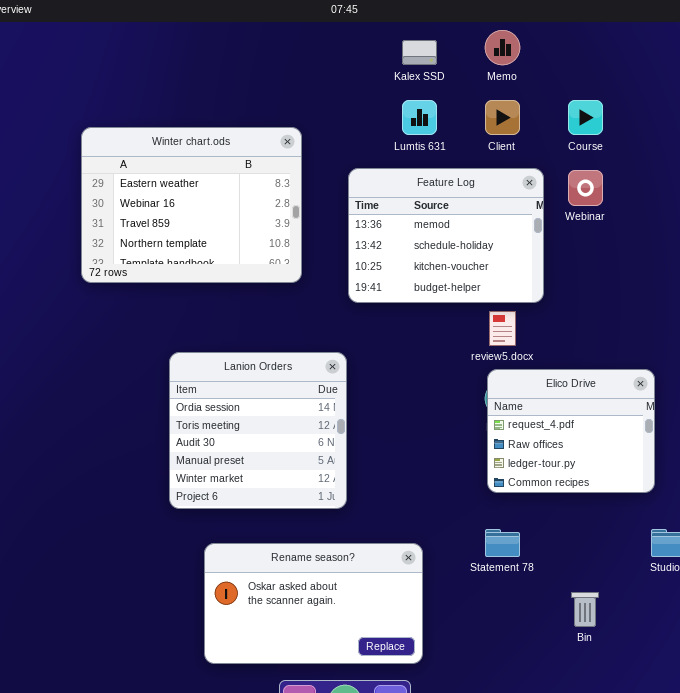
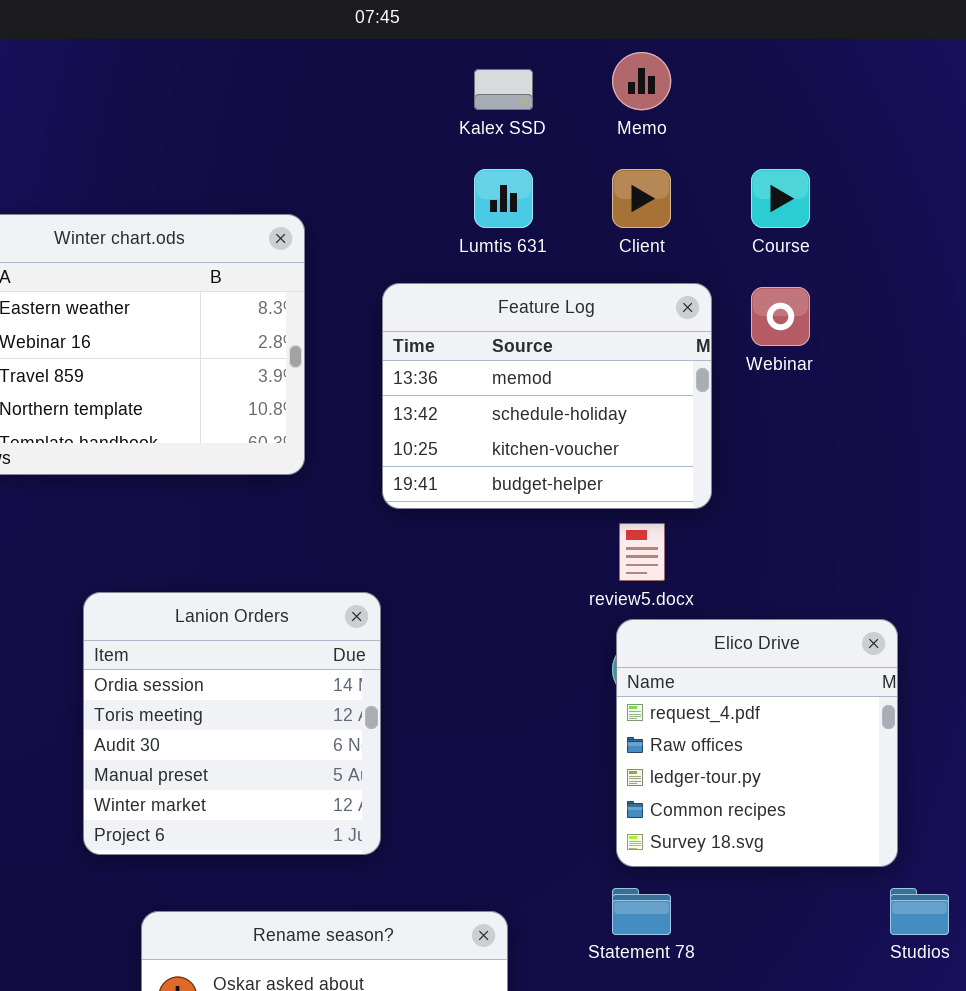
Elico Drive: [487,369,655,493] -> [616,619,898,867], resized

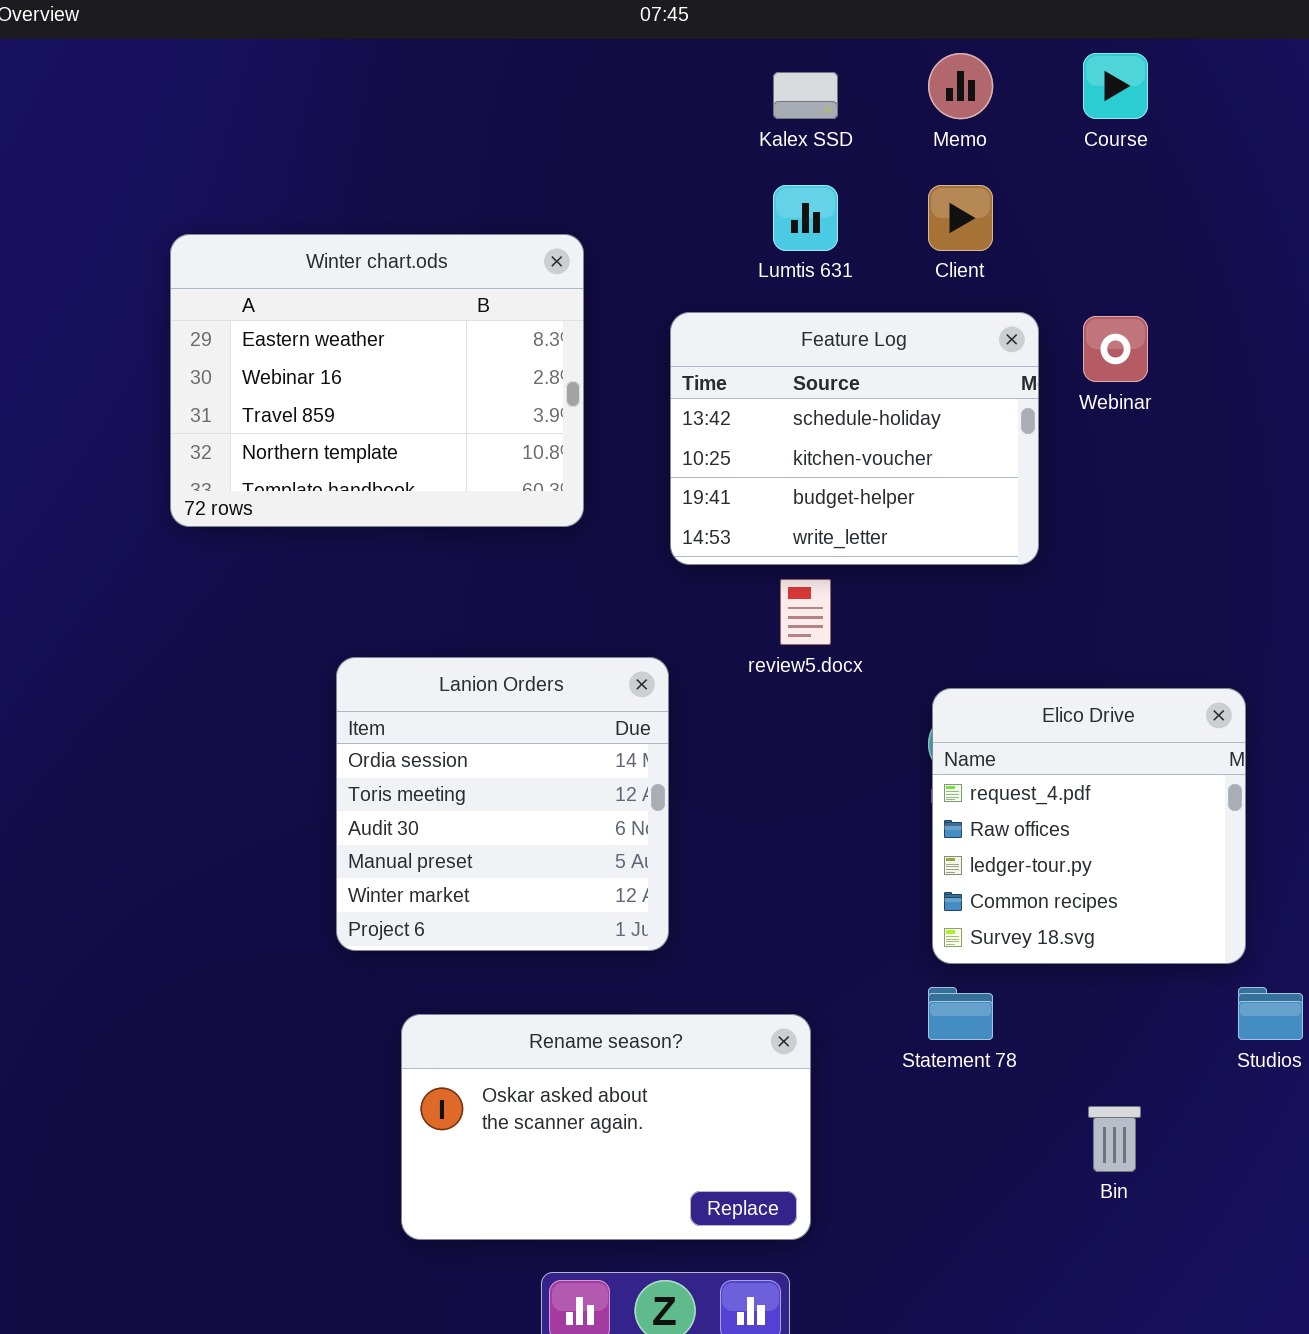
Course: [751,169,810,228] -> [1083,53,1148,119], moved
Feature Log: [382,283,712,509] -> [670,312,1039,565], scrolled down 1 row
review5.docx: [619,523,665,581] -> [780,579,831,645], moved

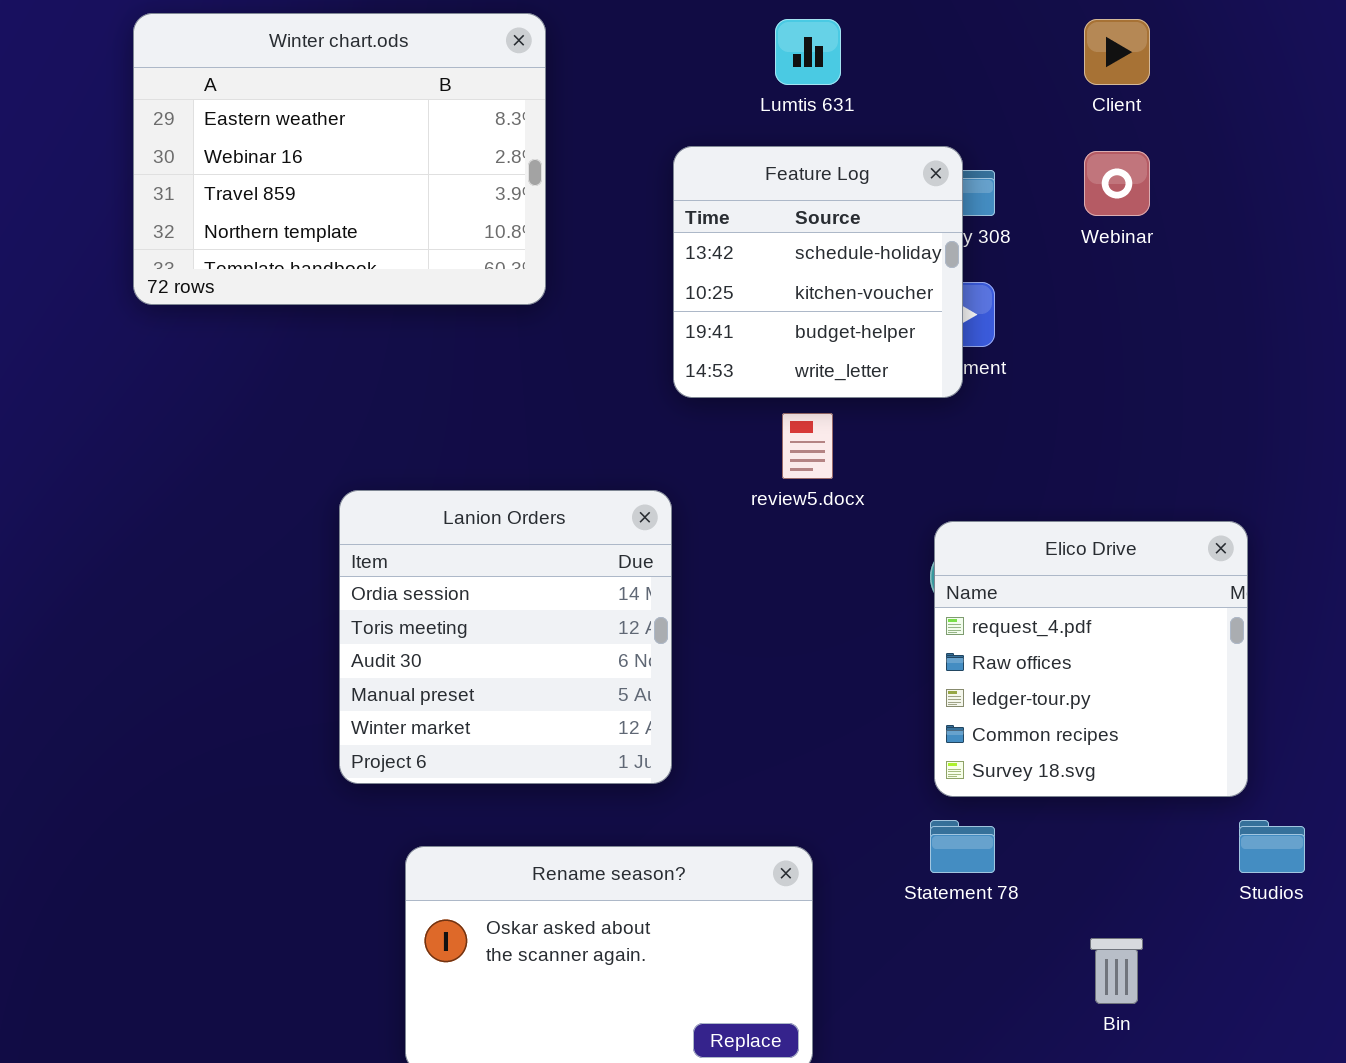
Client: [928,185,993,251] -> [1084,19,1150,85], moved
Winter chart.ods: [170,234,584,527] -> [133,13,546,305], moved
Feature Log: [670,312,1039,565] -> [673,146,963,398], resized

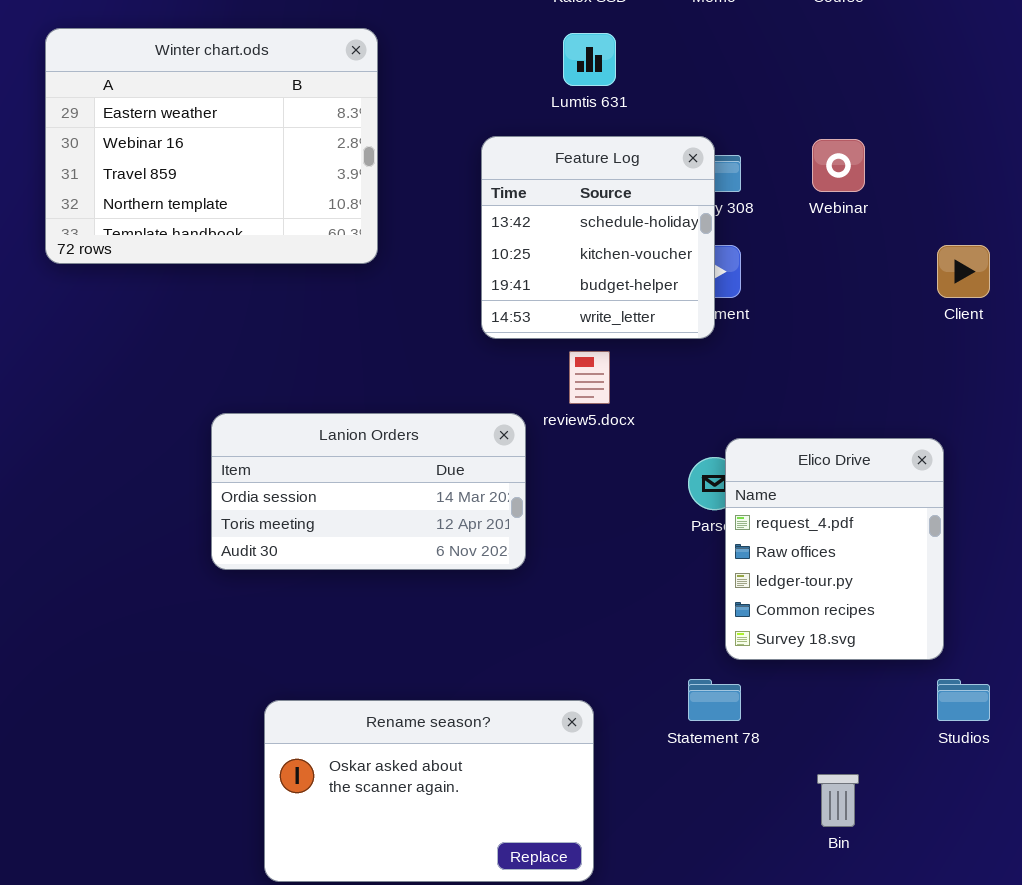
Client: [1084,19,1150,85] -> [937,245,990,298], moved
Lanion Orders: [339,490,672,784] -> [211,413,526,570], resized
Elico Drive: [934,521,1248,797] -> [725,438,944,660], resized

